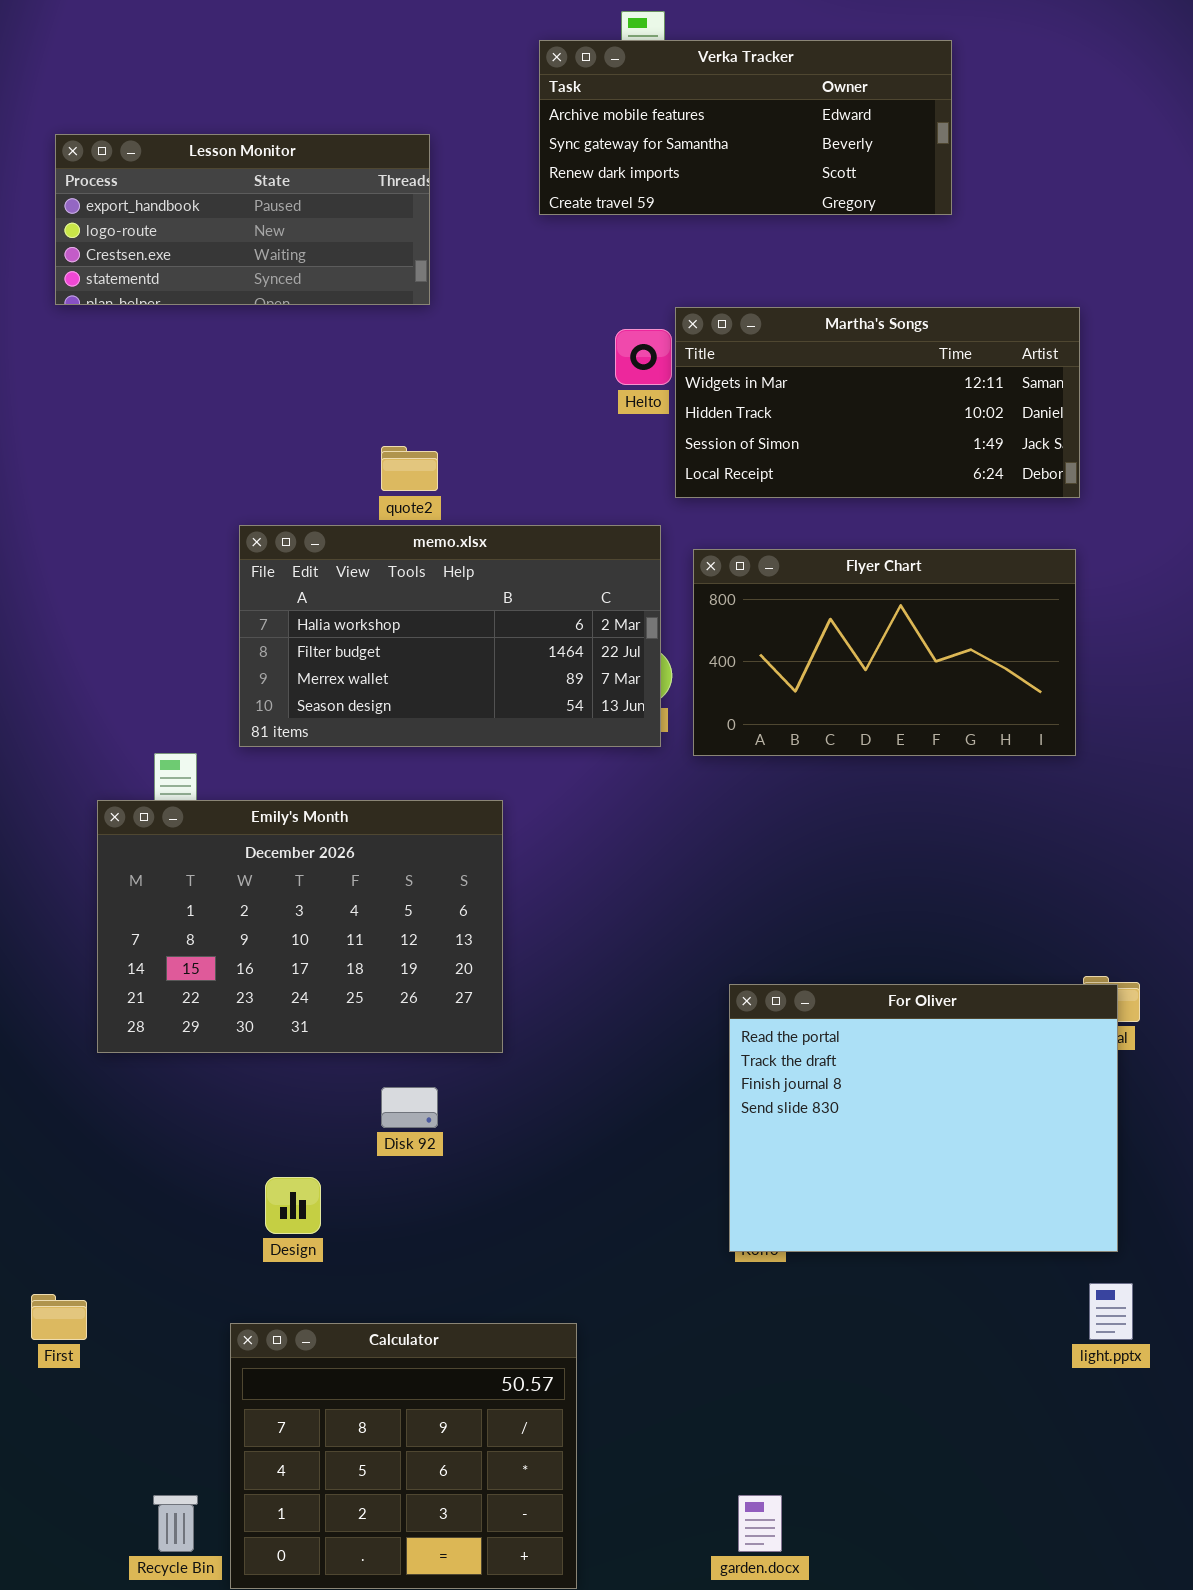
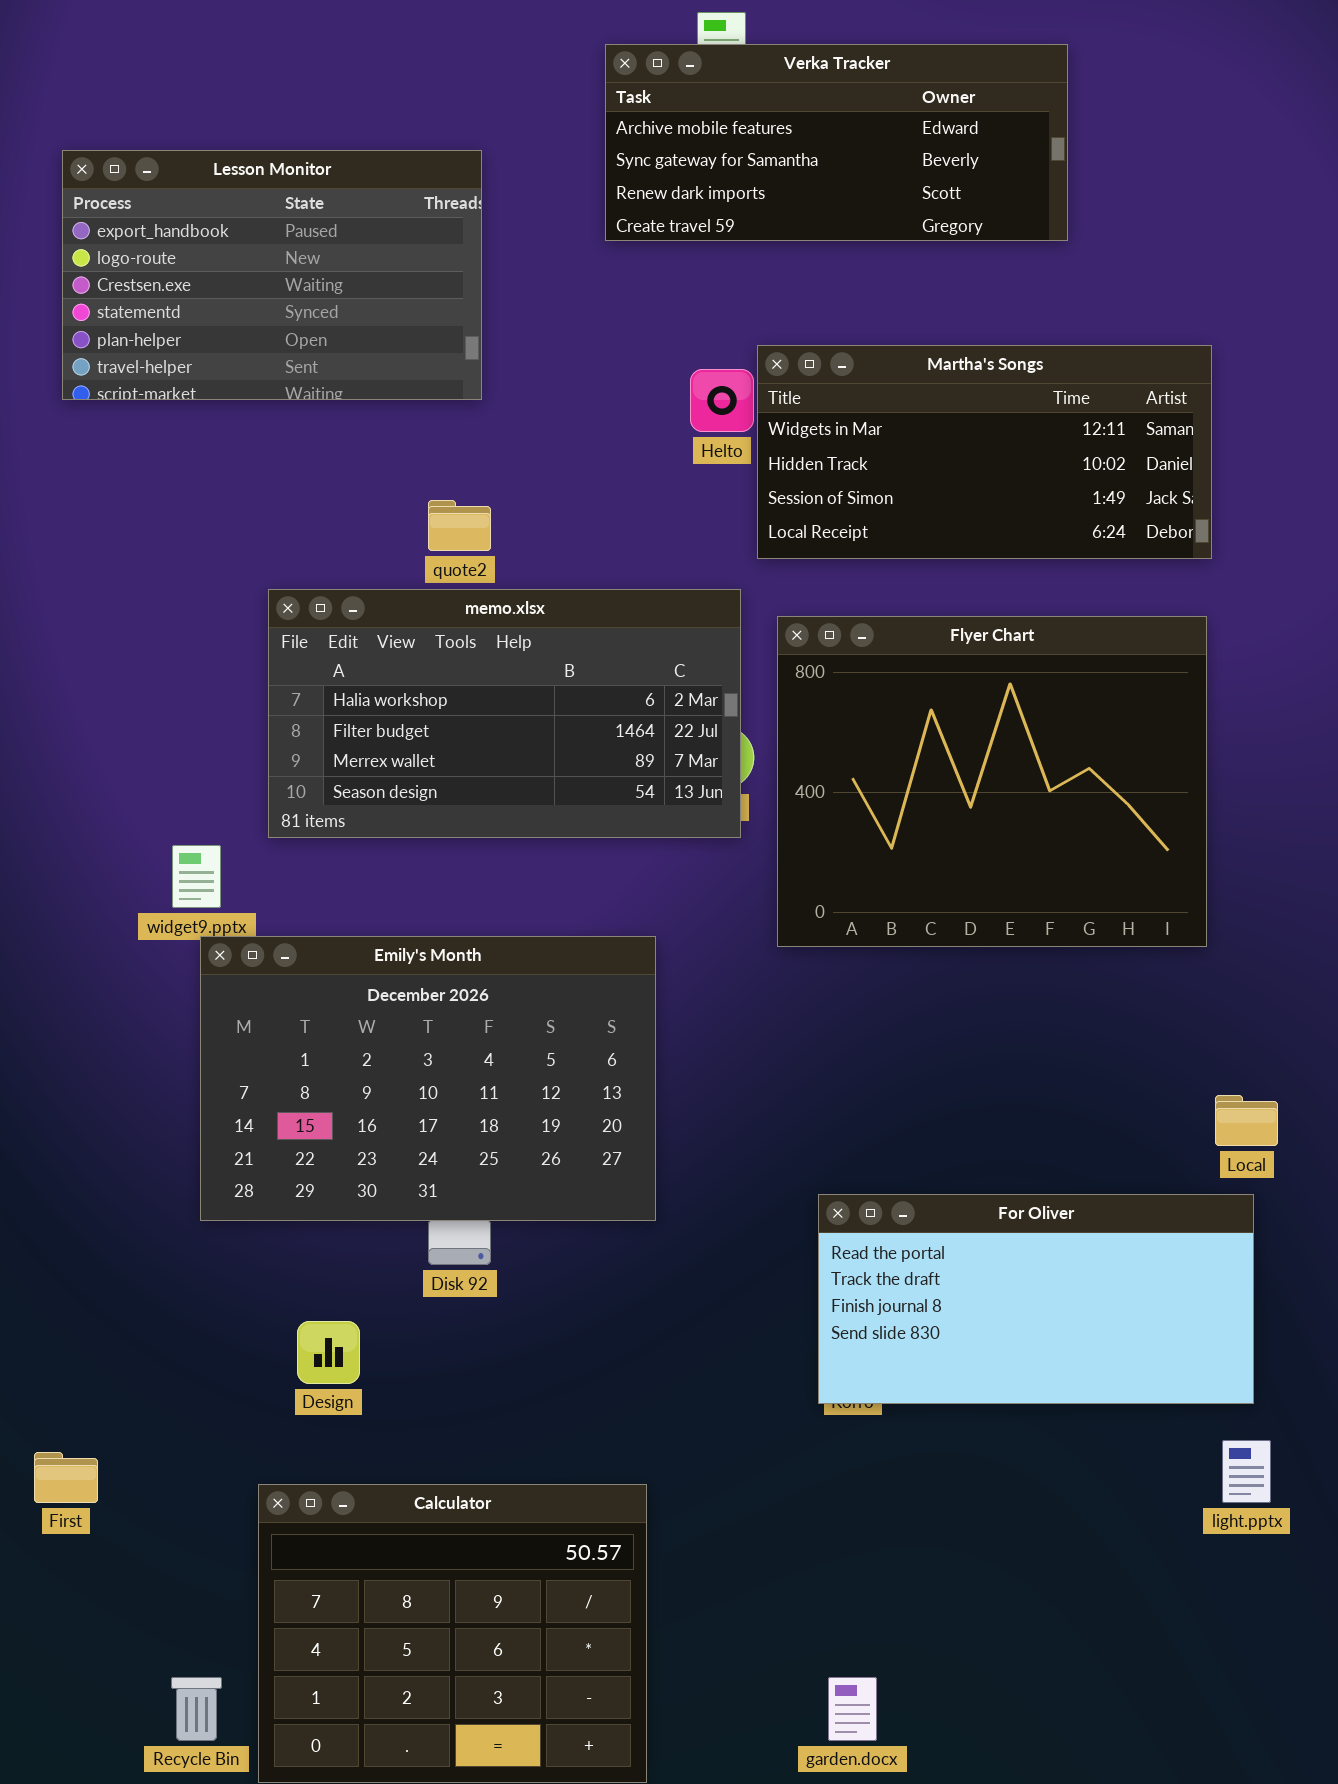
Lesson Monitor: [55,134,430,305] -> [62,150,482,400], resized
Flyer Chart: [693,549,1076,756] -> [777,616,1207,947], resized
Emily's Month: [97,800,503,1053] -> [200,936,656,1221], moved
For Oliver: [729,984,1118,1252] -> [818,1194,1254,1404], resized

